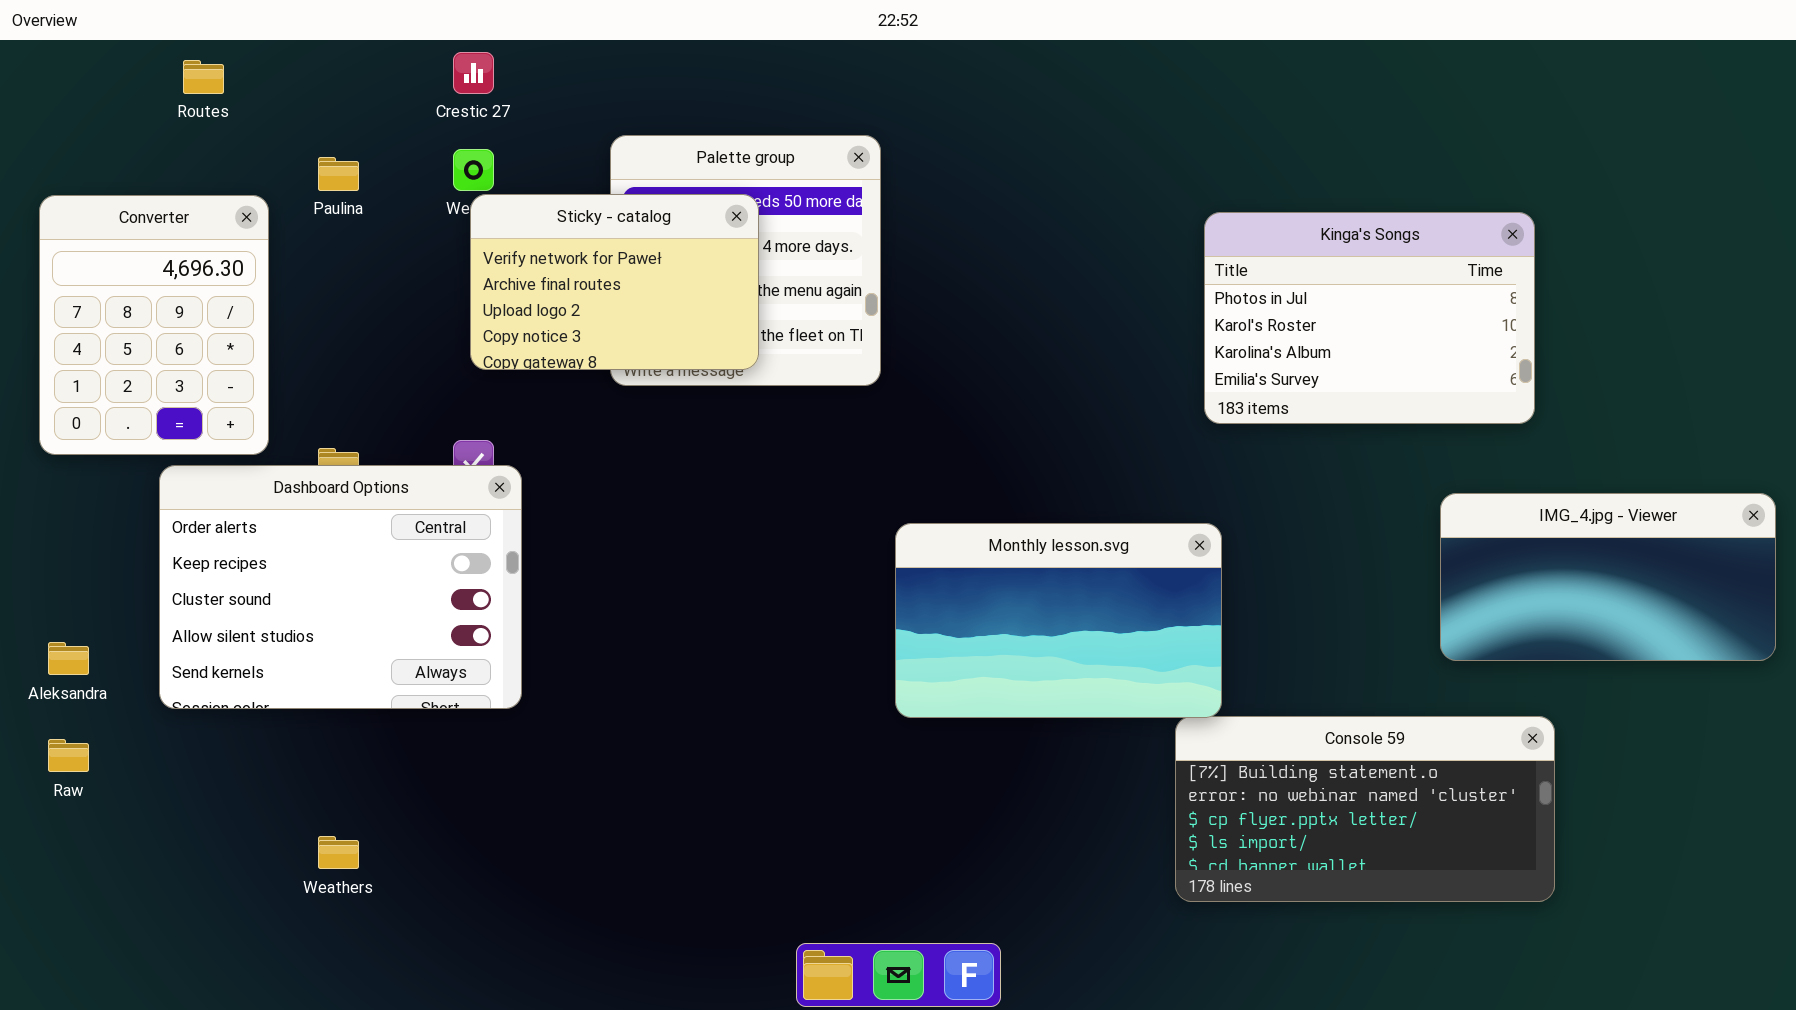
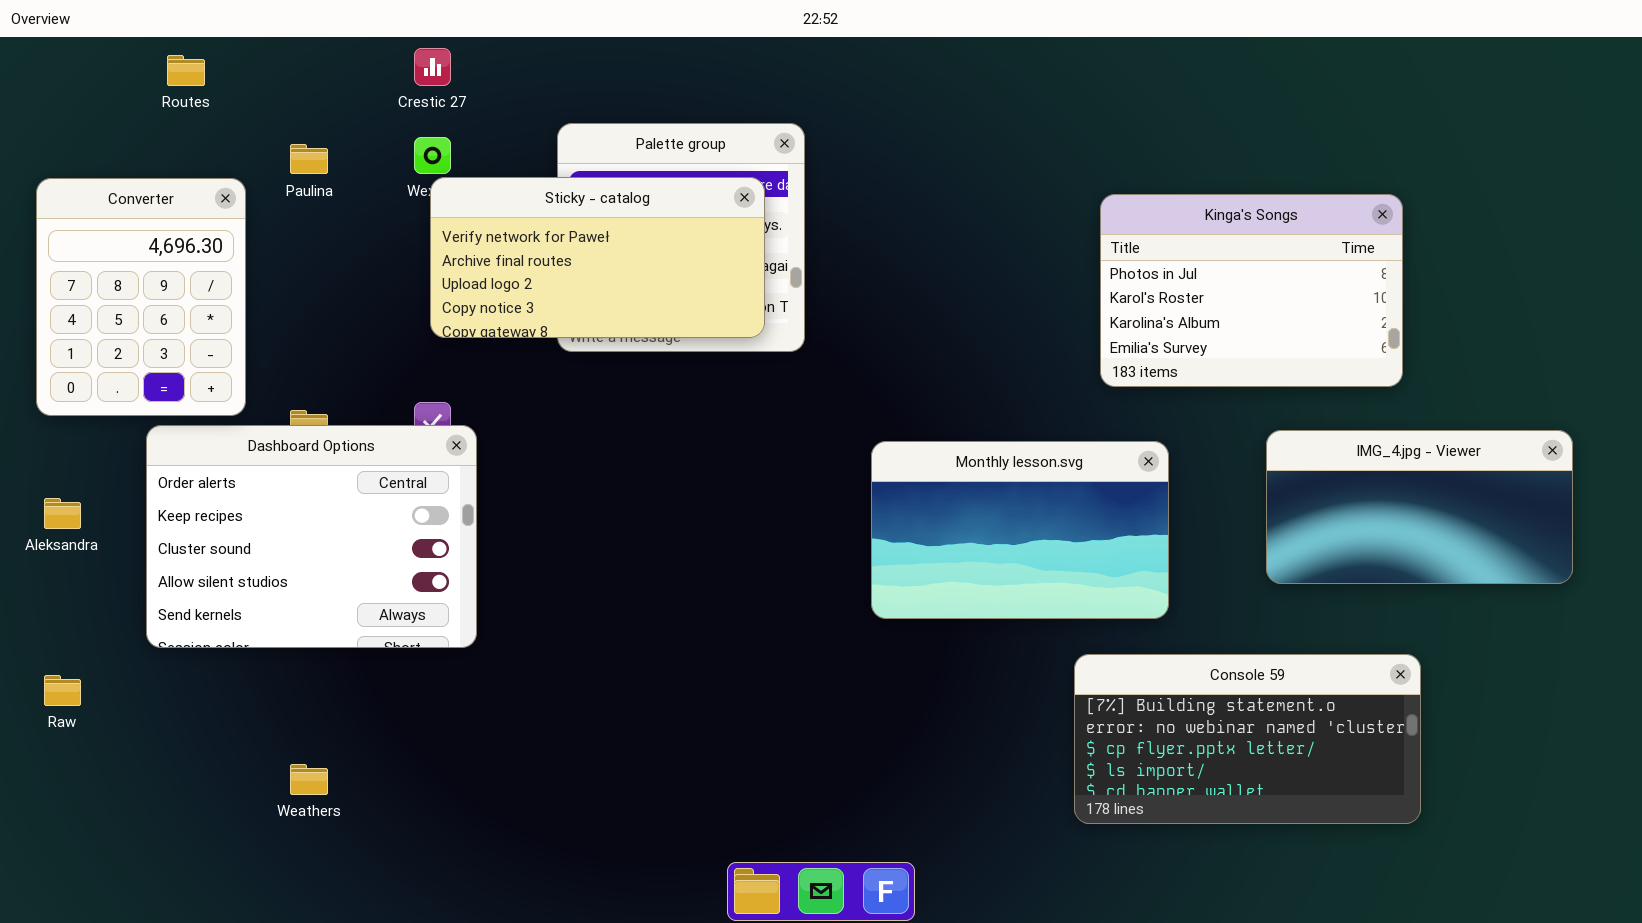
Sticky - catalog: [470,194,759,370] -> [430,177,765,338], resized
IMG_4.jpg - Viewer: [1440,493,1776,661] -> [1266,430,1573,584], moved
Monthly lesson.svg: [895,523,1222,718] -> [871,441,1169,619], moved
Aleksandra: [48,642,89,675] -> [44,498,81,529], moved

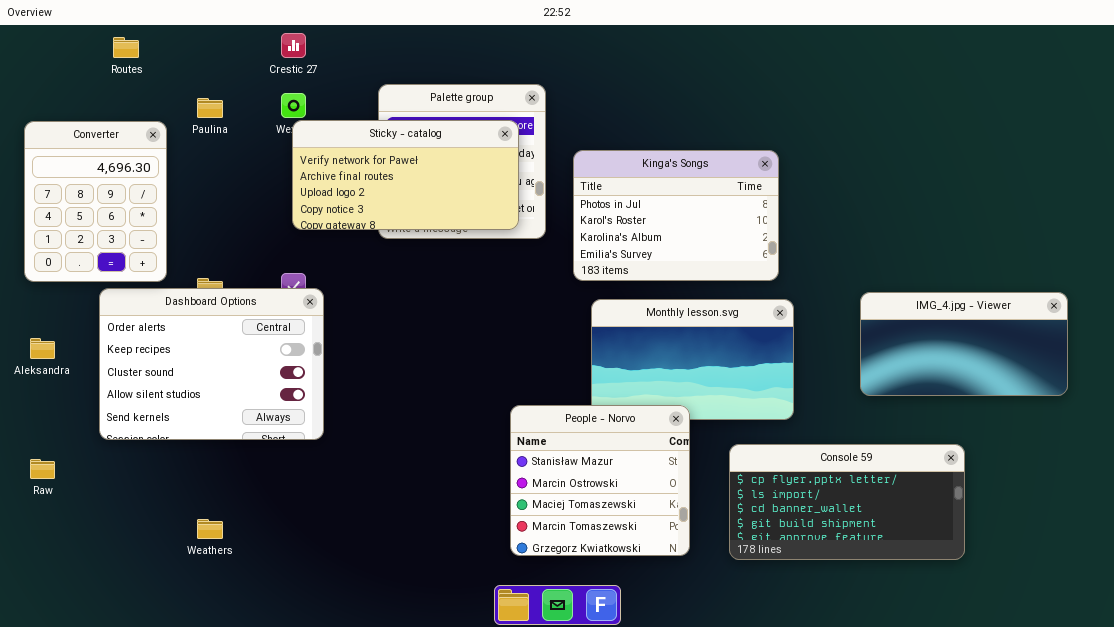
Kinga's Songs: [1100,194,1403,387] -> [573,150,779,281], moved
People - Norvo: none -> [510,405,690,556], opened
Console 59: [1074,654,1421,824] -> [729,444,965,560], scrolled down 2 rows

